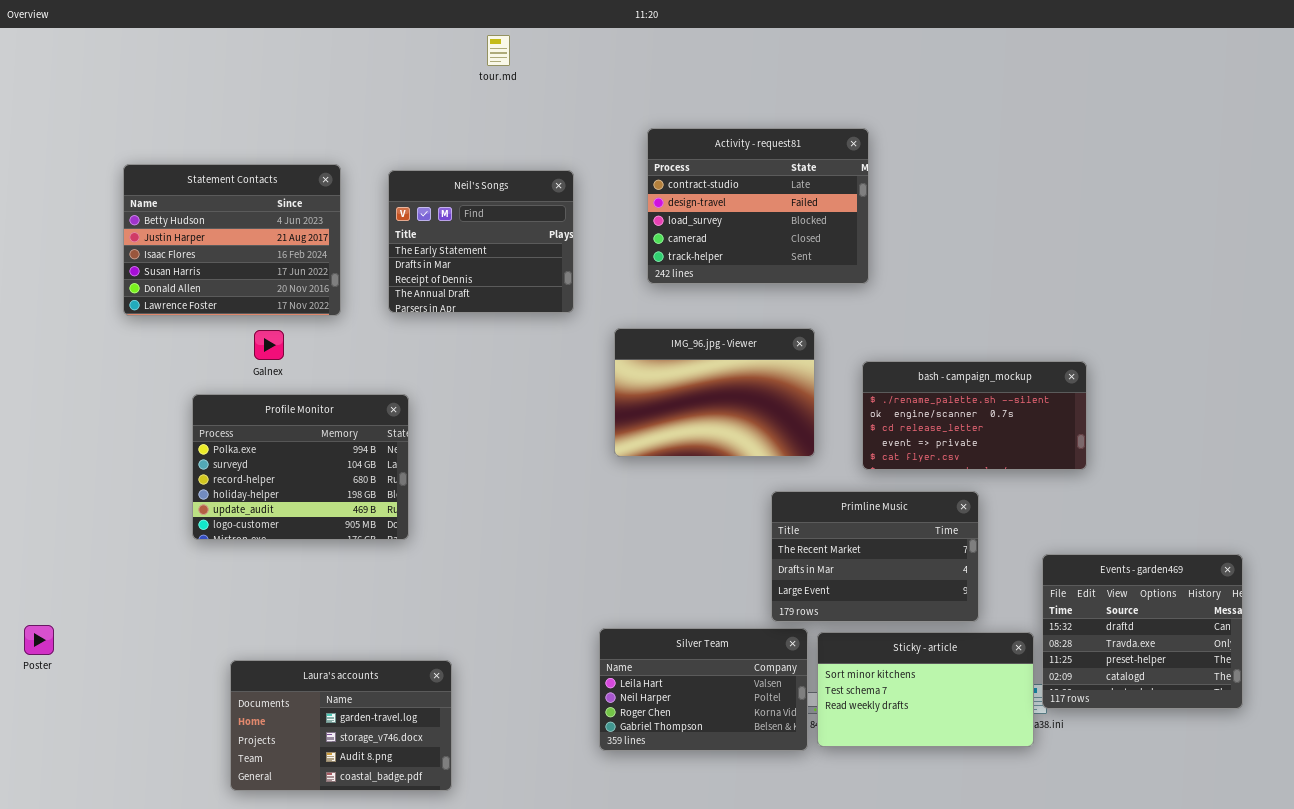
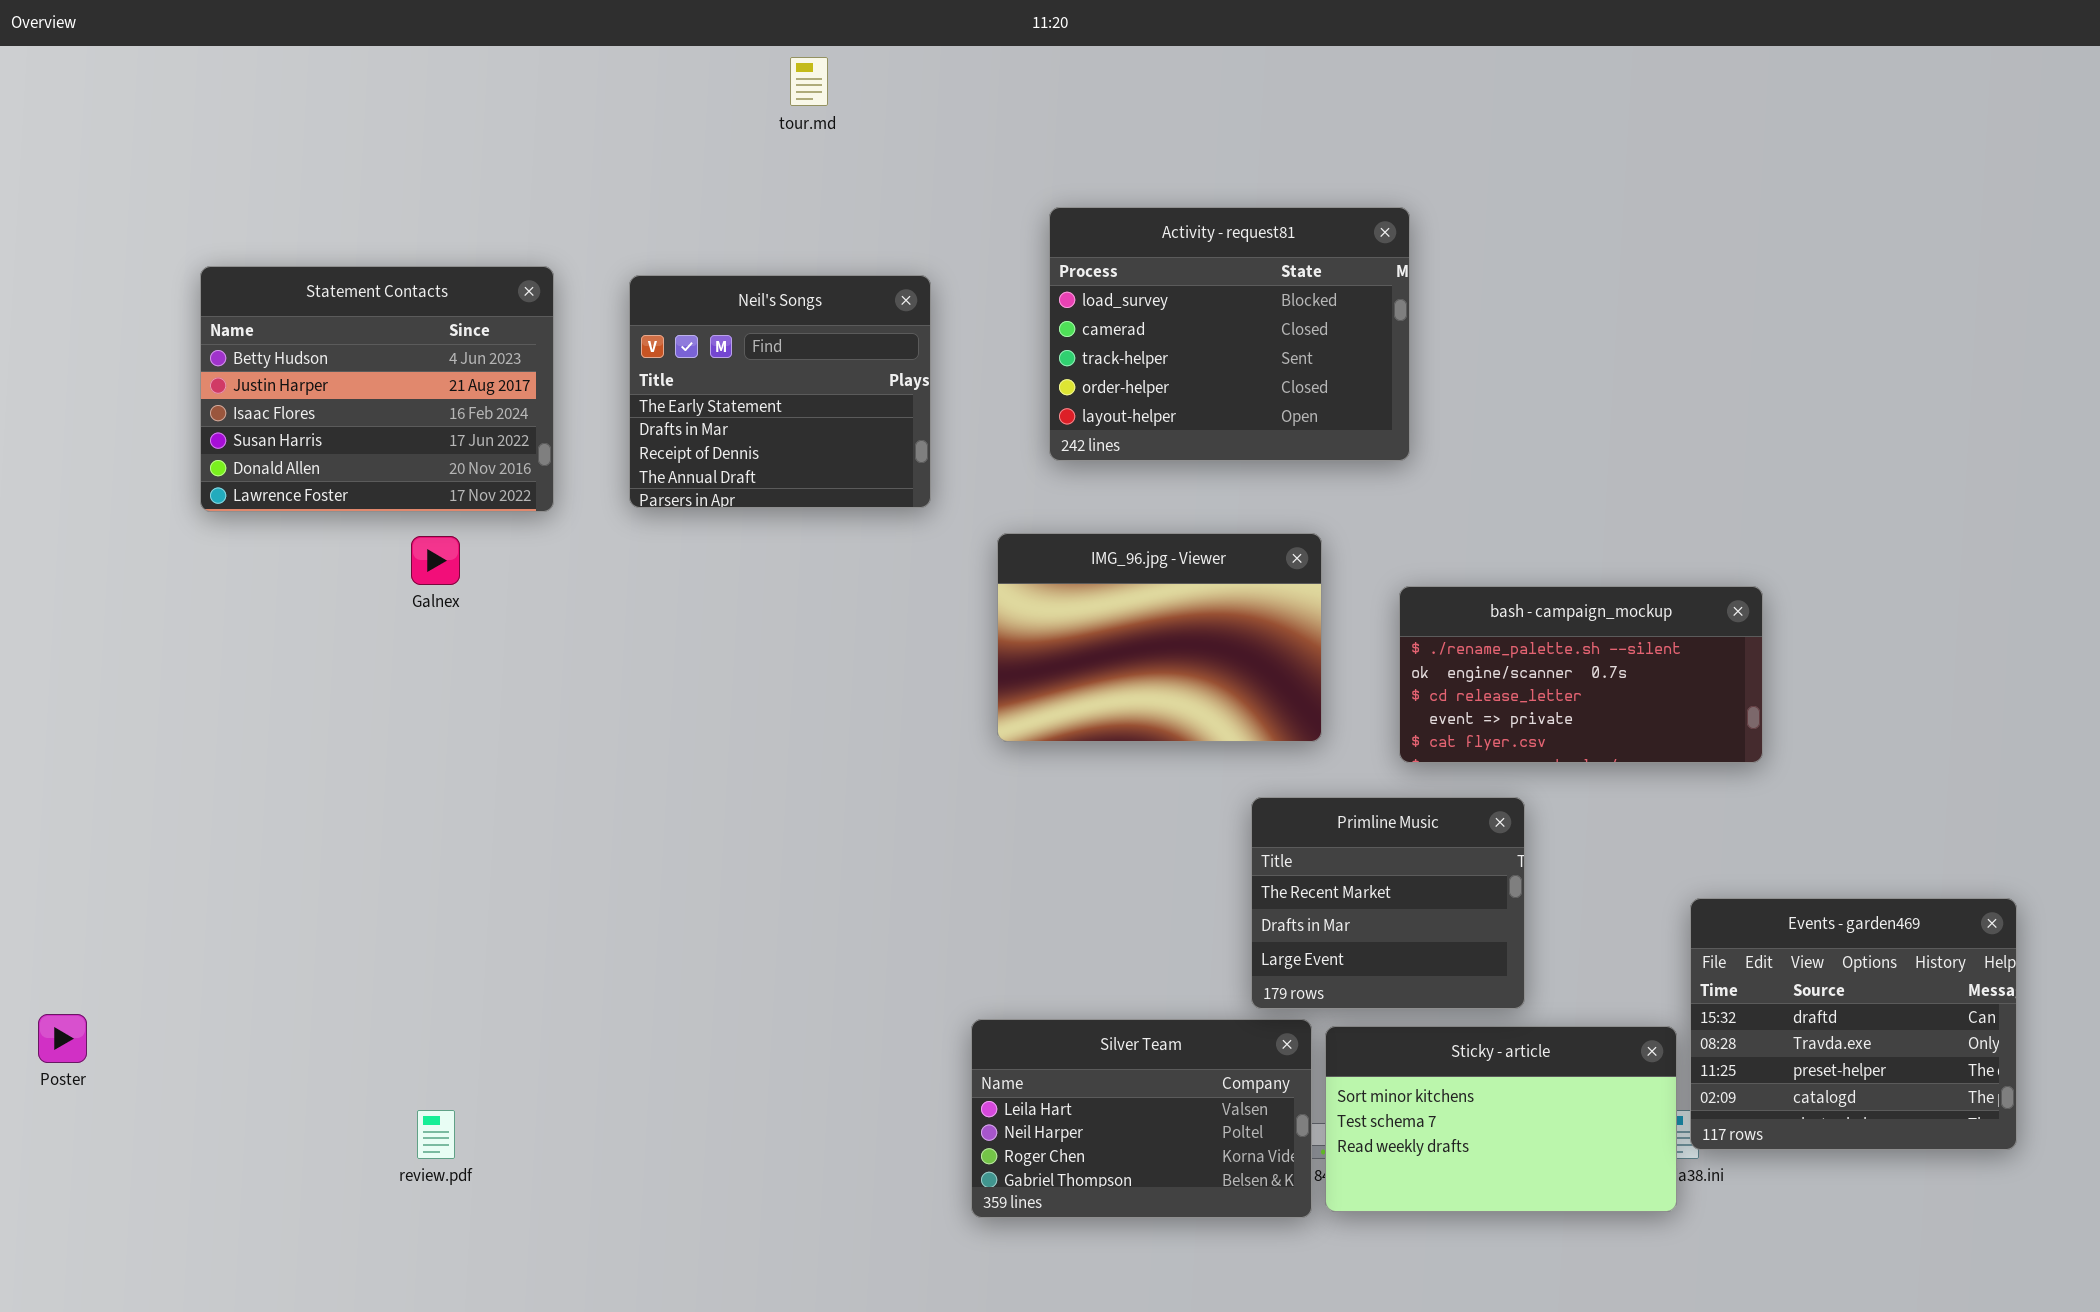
Activity - request81: [647,128,869,284] -> [1049,207,1410,461], scrolled down 2 rows
Profile Monitor: [192,394,409,540] -> none, closed
Primline Music: [771,491,979,622] -> [1251,797,1525,1009], resized
Laura's accounts: [230,660,452,791] -> none, closed

